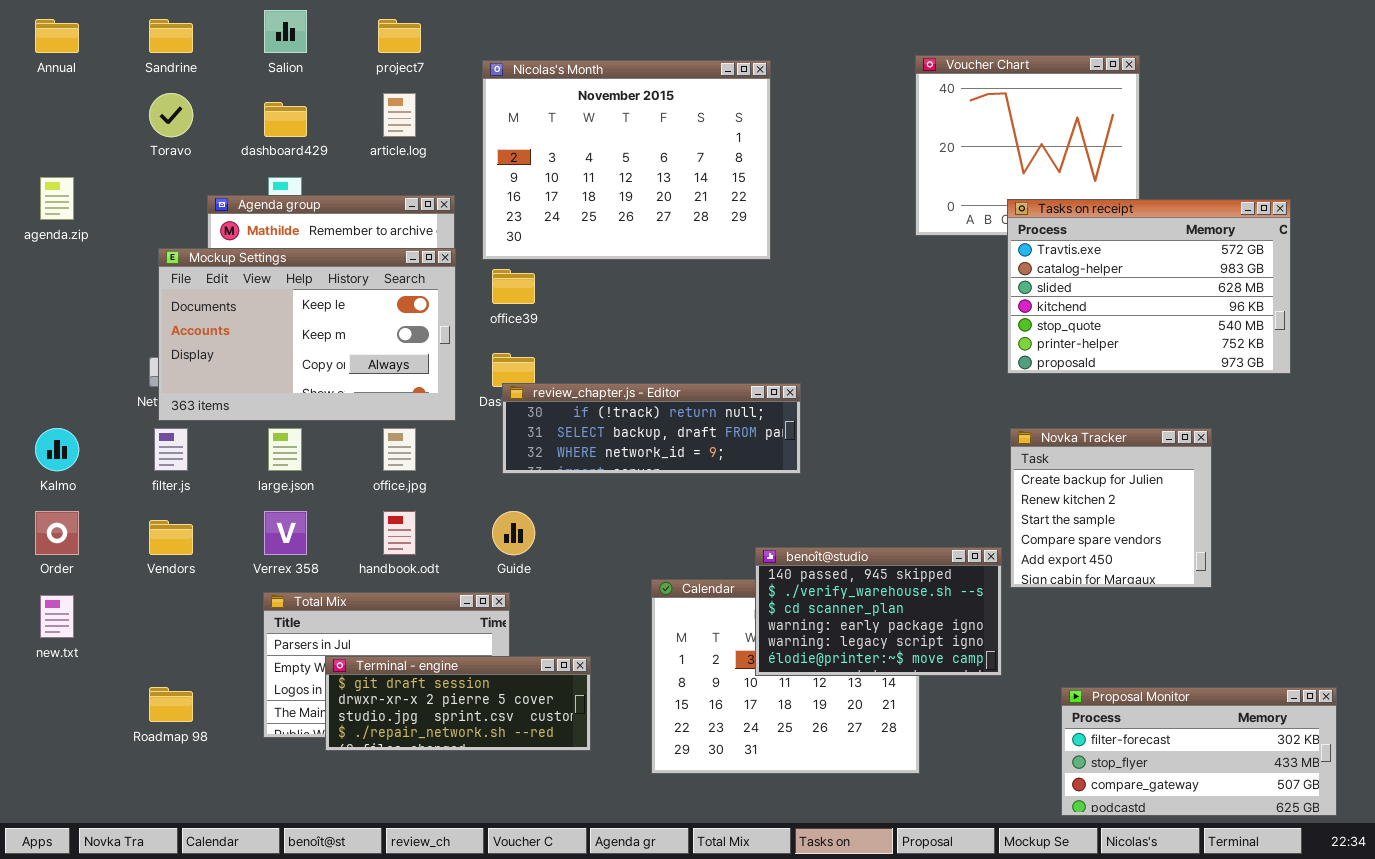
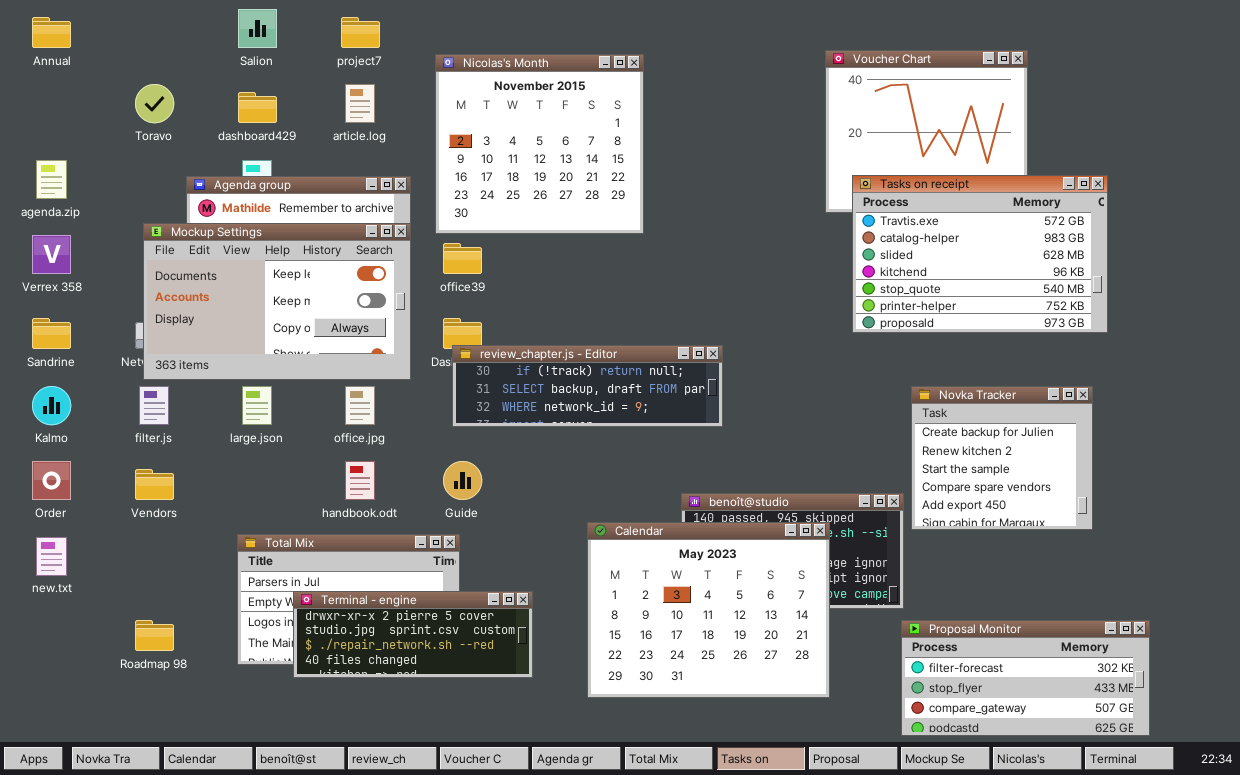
Sandrine: [149,19,193,53] -> [32,318,71,349], moved
Nicolas's Month: [482,60,771,260] -> [435,54,644,234], resized
Tasks on receipt: [1007,199,1291,374] -> [852,175,1108,333], moved
Verrex 358: [264,511,307,555] -> [32,235,71,274], moved
Calendar: [651,579,920,774] -> [587,522,830,698], raised
Terminal - engine: [325,656,591,751] -> [293,591,533,678], scrolled down 1 row
Proposal Monitor: [1061,687,1337,816] -> [901,620,1150,736], moved

